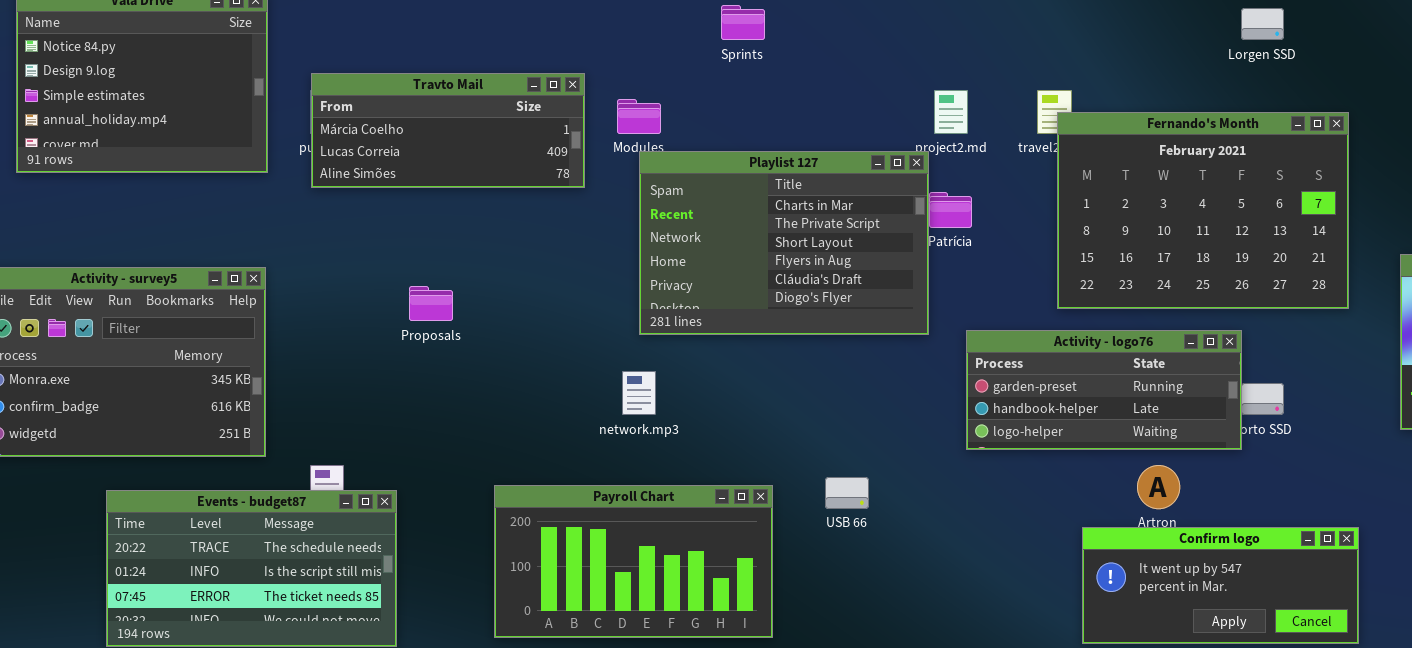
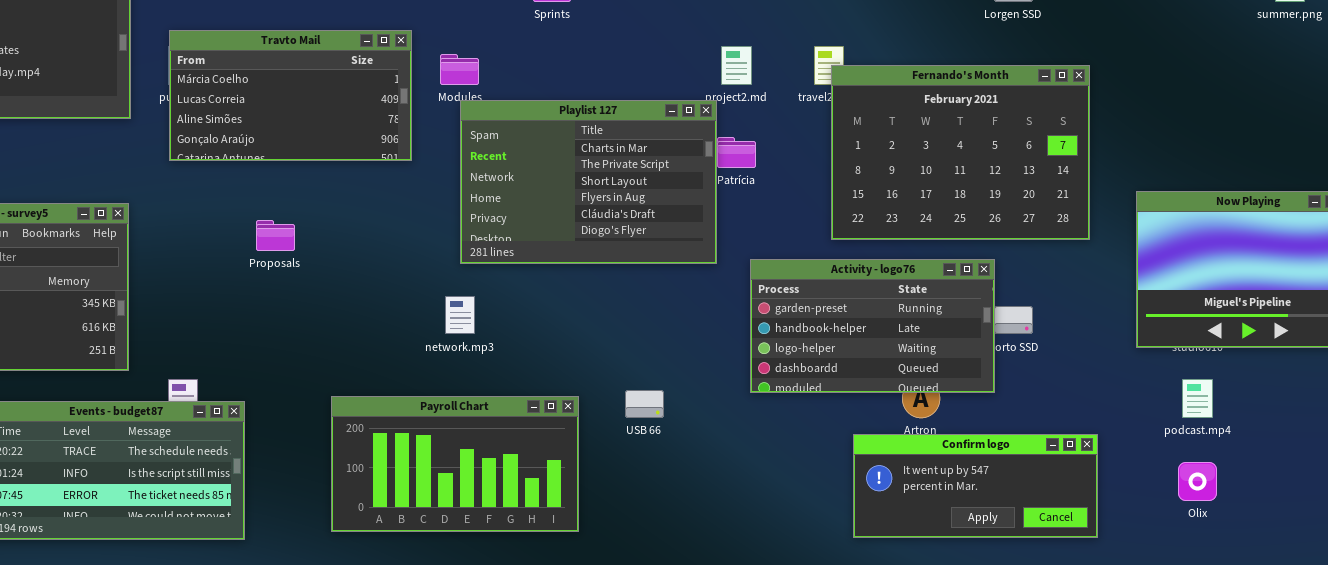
Travto Mail: [311,73,585,188] -> [169,30,412,161], resized
Activity - logo76: [966,330,1242,450] -> [750,259,995,393], resized

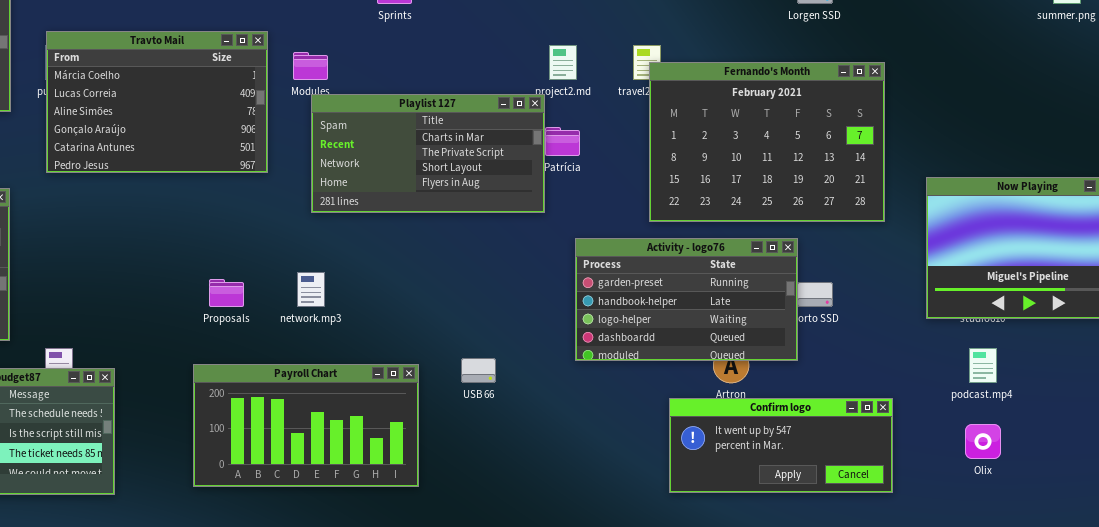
Travto Mail: [169,30,412,161] -> [46,31,268,173], resized
Playlist 127: [460,100,717,264] -> [311,94,545,213], resized
Proposals: [256,220,295,251] -> [209,279,244,307], moved

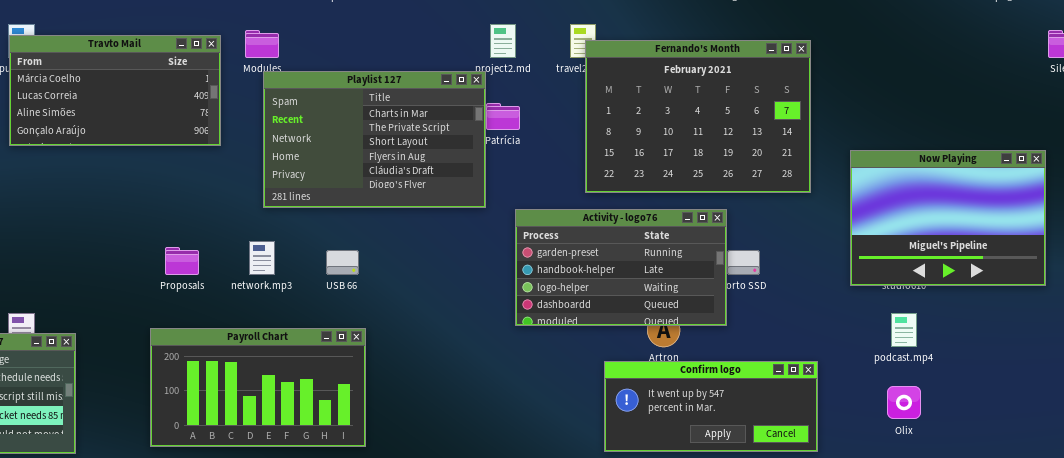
Travto Mail: [46,31,268,173] -> [9,35,221,146], resized
Playlist 127: [311,94,545,213] -> [263,71,486,208], resized
USB 66: [461,358,496,383] -> [326,250,359,275], moved

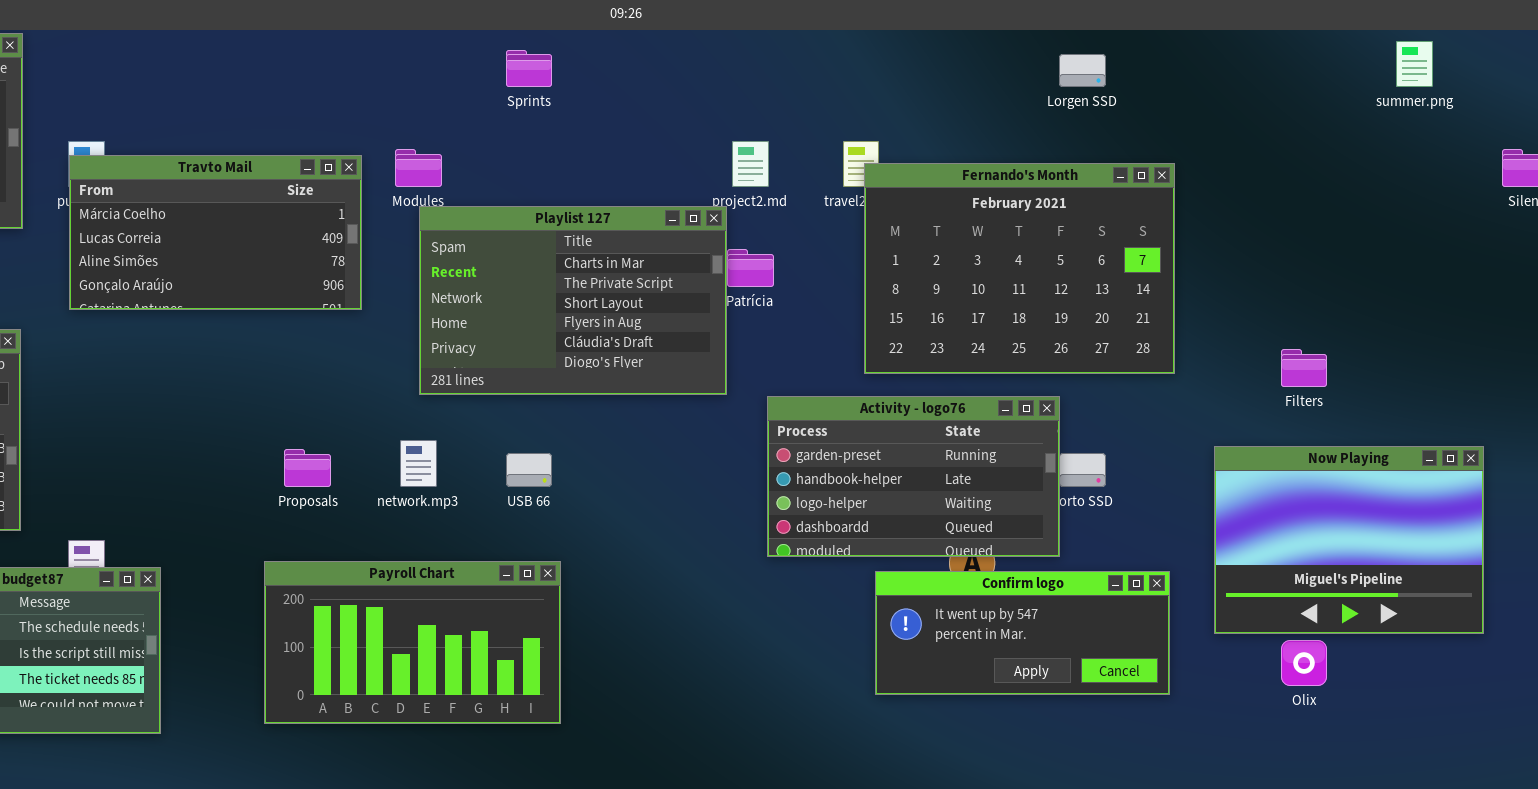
Now Playing: [850,150,1046,286] -> [1214,446,1484,634], moved
Confirm logo: [604,361,818,452] -> [875,571,1170,695], moved

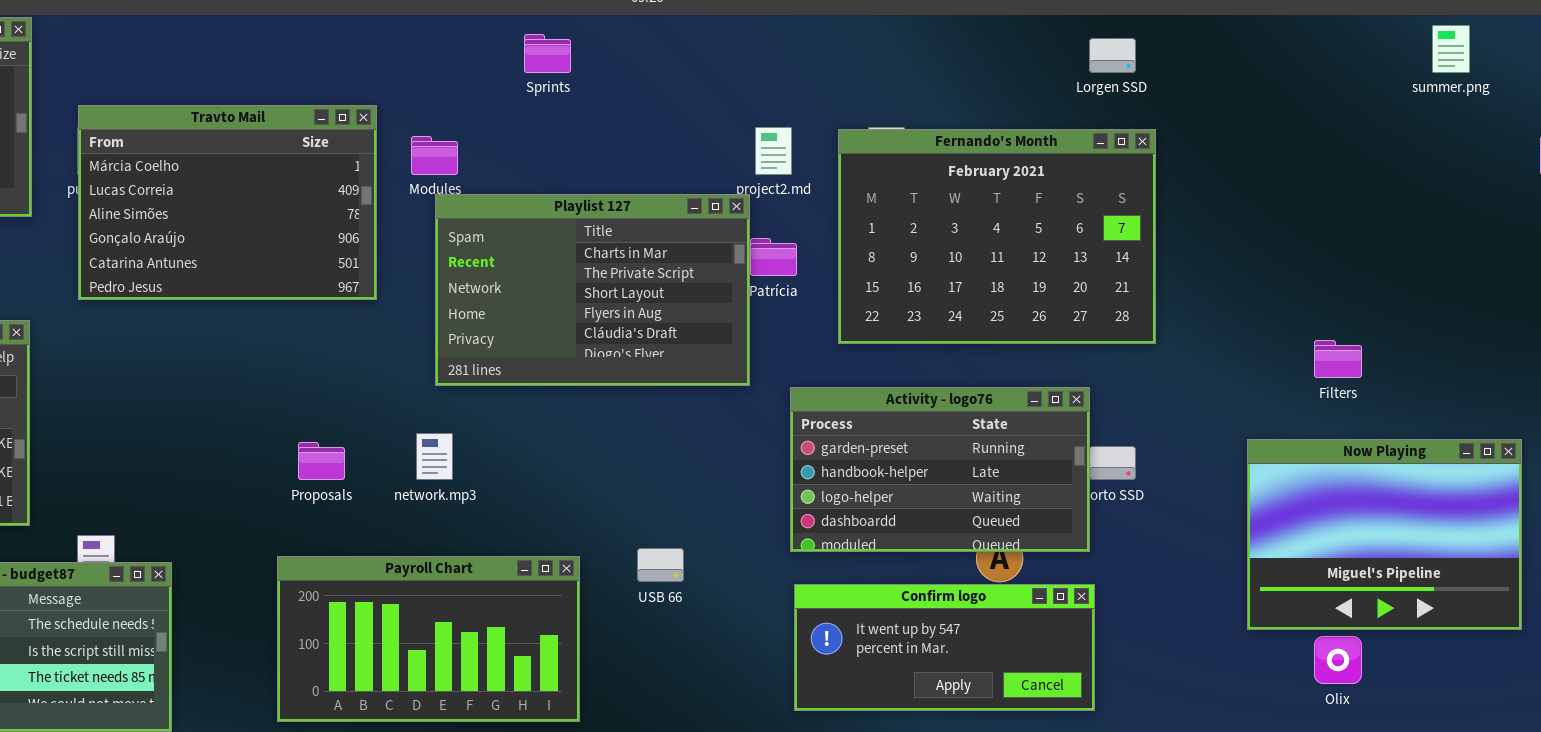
Travto Mail: [69,155,362,310] -> [78,105,377,300], resized
Fernando's Month: [864,163,1175,374] -> [838,129,1156,344], moved
USB 66: [506,453,552,487] -> [637,548,684,582], moved
Confirm logo: [875,571,1170,695] -> [794,584,1095,711], moved

